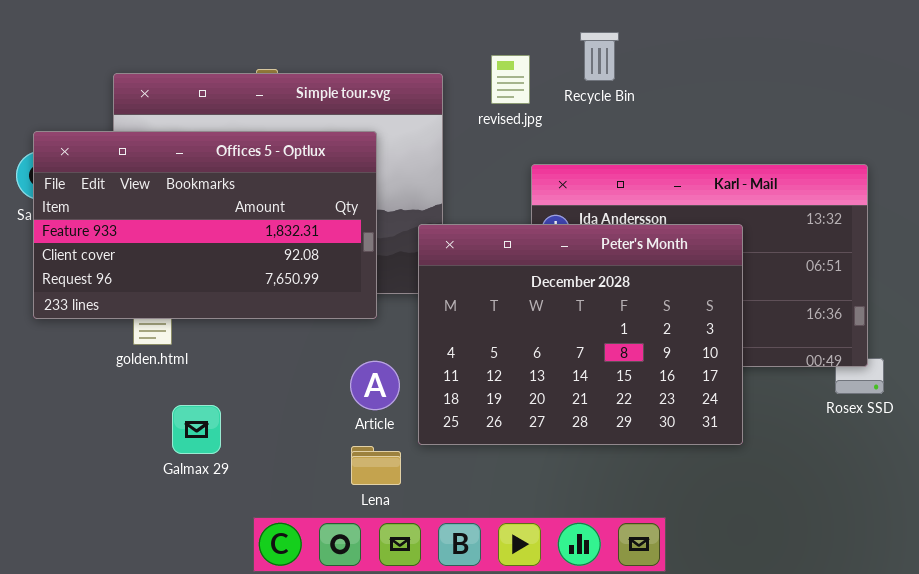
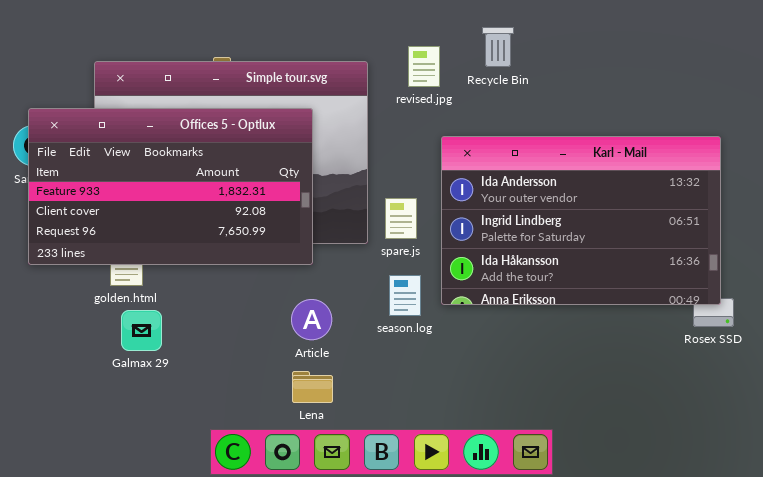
Peter's Month: [418,224,743,445] -> none, closed
Galmax 29: [172,405,221,454] -> [121,310,162,351], moved

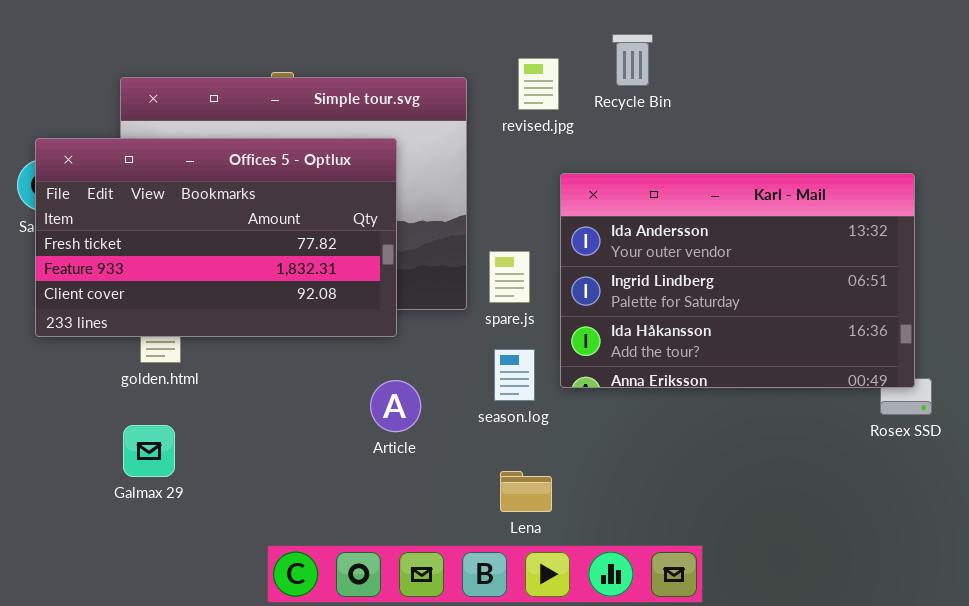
Offices 5 - Optlux: [28,108,313,265] -> [35,138,397,337], scrolled up 1 row
Galmax 29: [121,310,162,351] -> [123,425,175,477], moved
Lena: [292,371,333,403] -> [500,471,552,512], moved

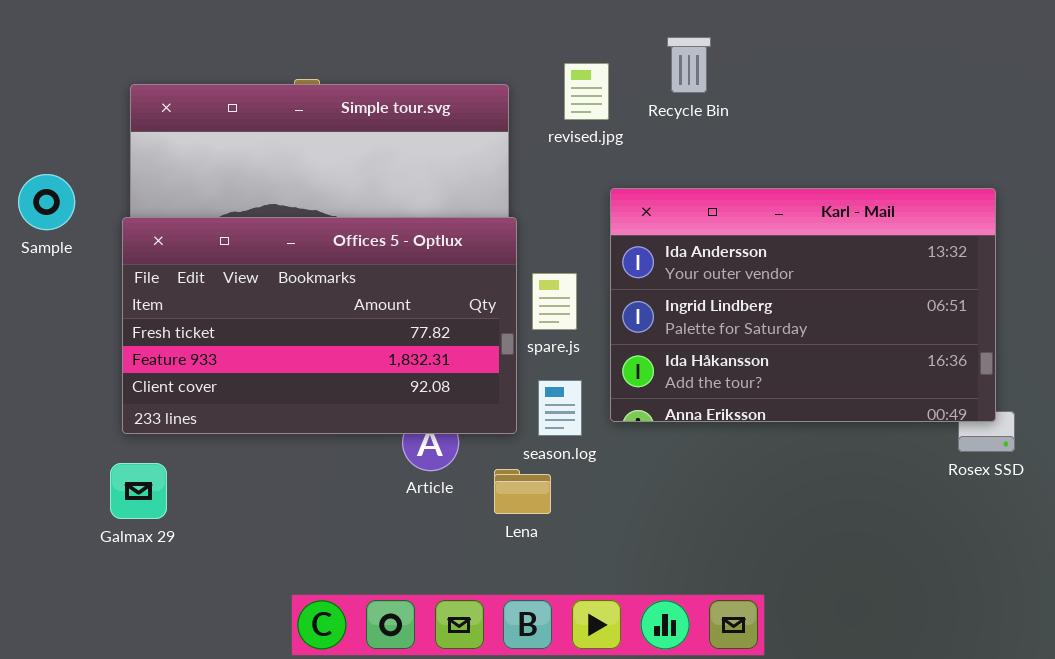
Offices 5 - Optlux: [35,138,397,337] -> [122,217,517,434], moved
Galmax 29: [123,425,175,477] -> [110,463,167,519], moved
Lena: [500,471,552,512] -> [494,469,551,514], moved

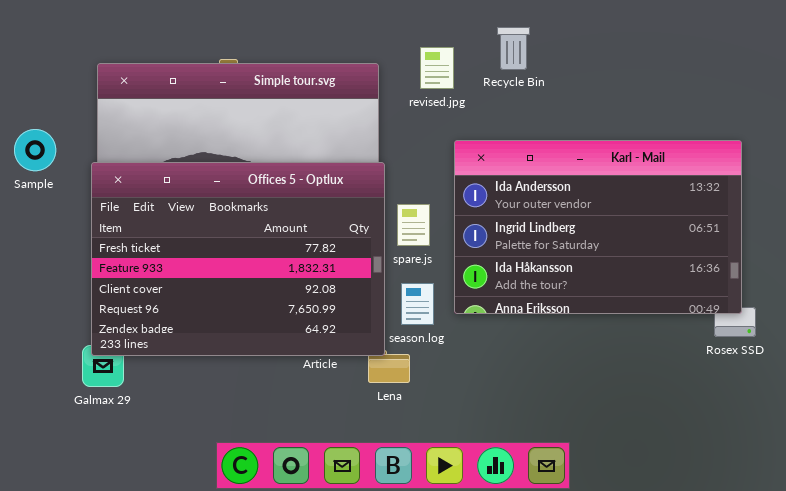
Offices 5 - Optlux: [122,217,517,434] -> [91,162,385,356], resized

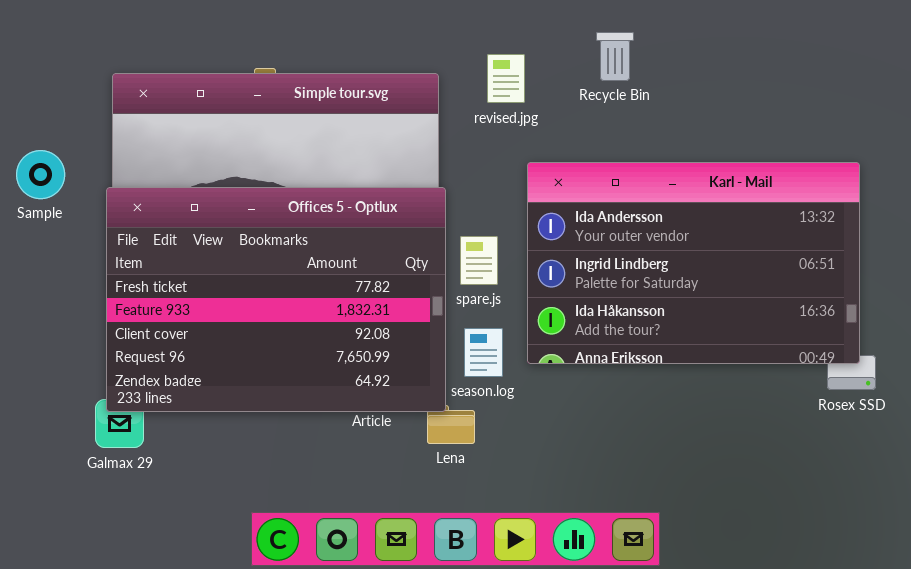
Recycle Bin: [497,27,530,70] -> [596,32,634,81], moved

